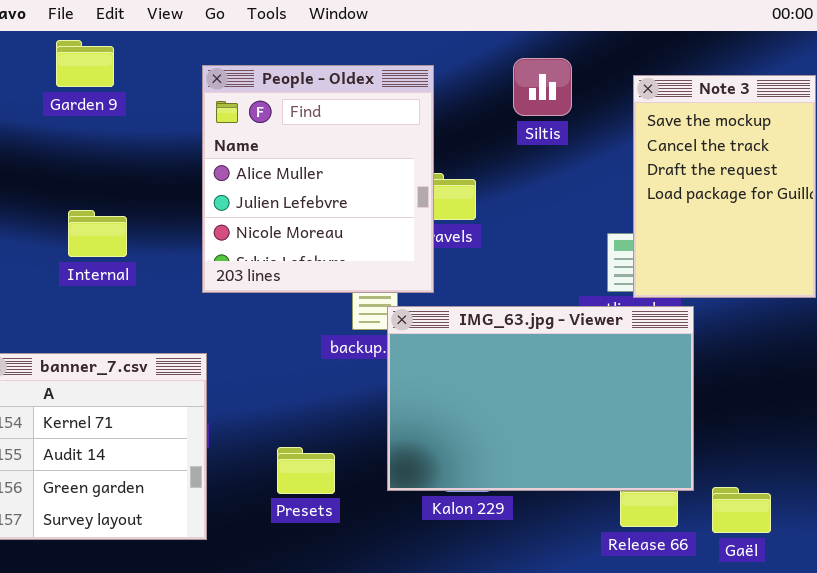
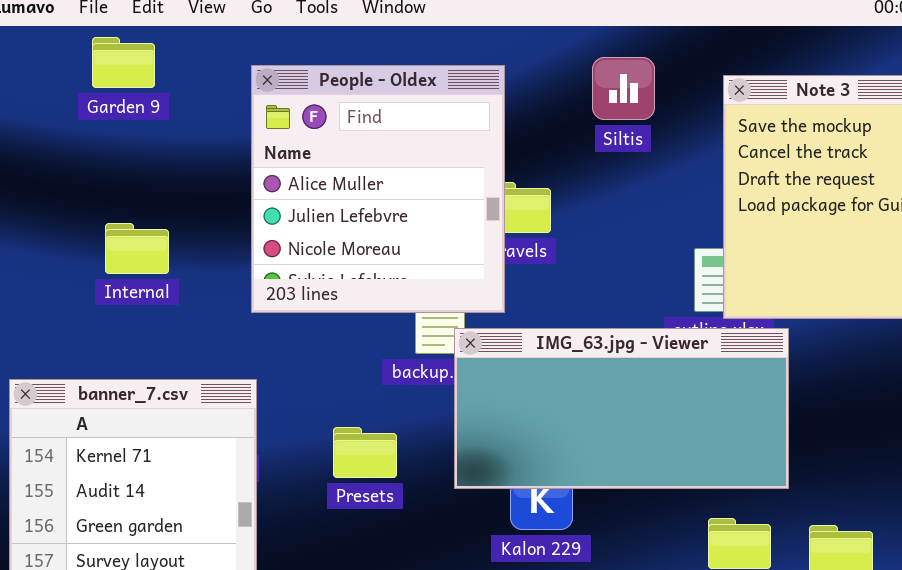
IMG_63.jpg - Viewer: [387,306,694,491] -> [454,328,789,489], resized
Presets: [277,447,335,494] -> [333,427,397,478], moved

